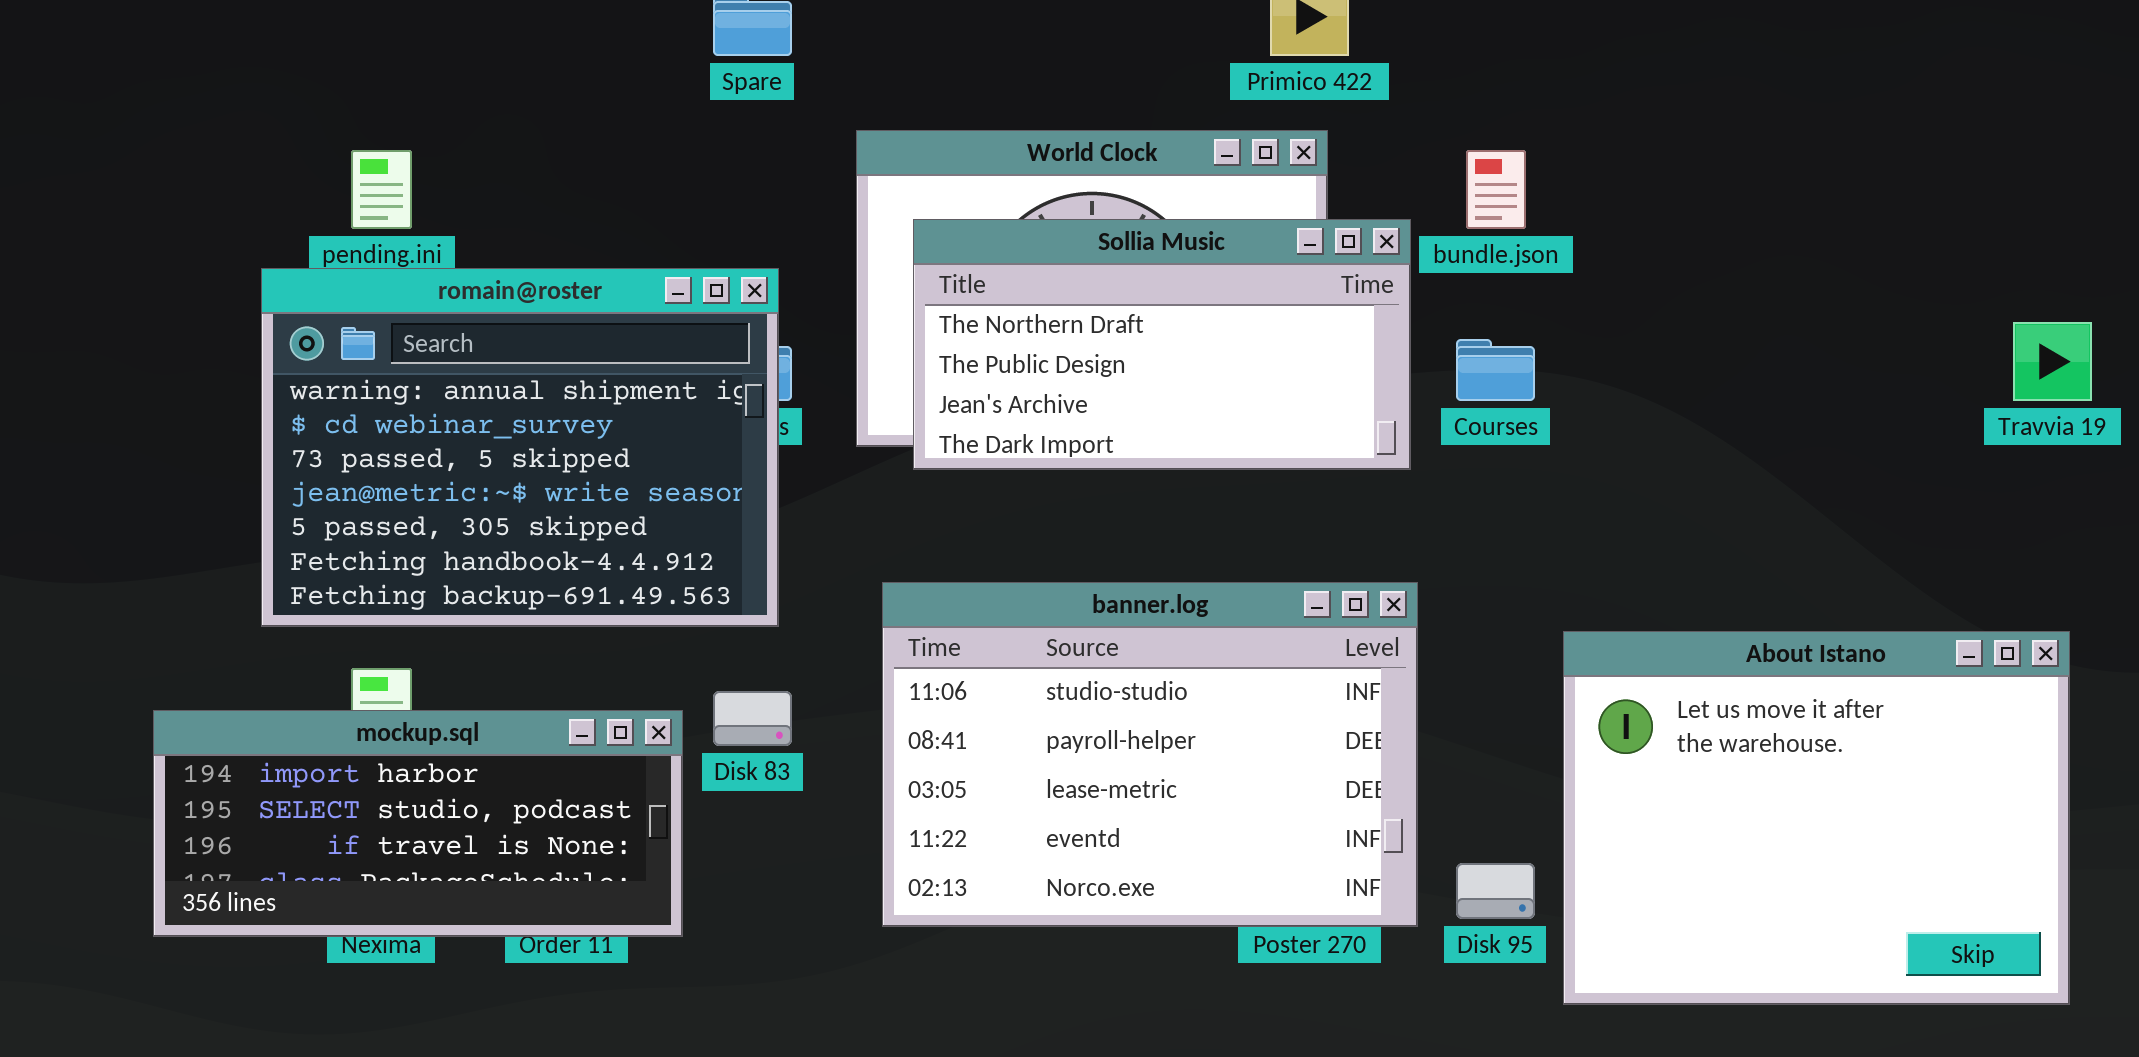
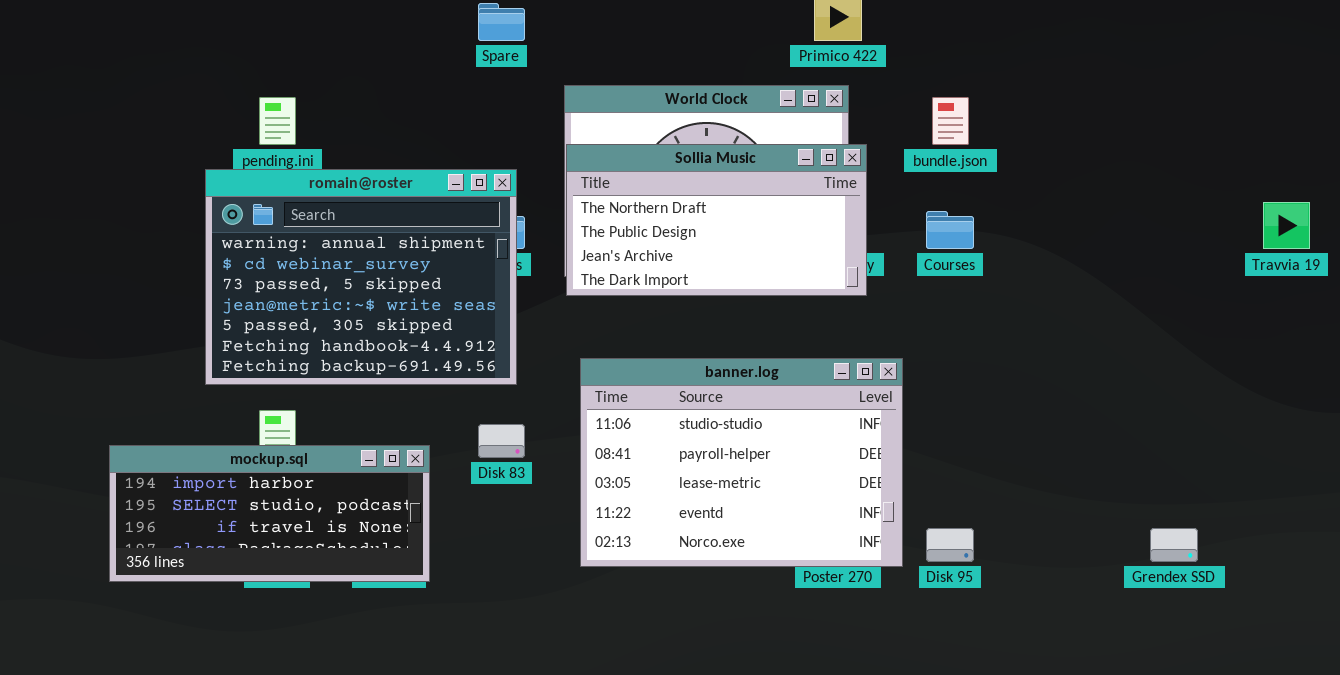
Sollia Music: [913,219,1411,470] -> [566,144,867,296], moved
About Istano: [1563,631,2070,1005] -> none, closed
mockup.sql: [153,710,683,937] -> [109,445,430,582], moved

